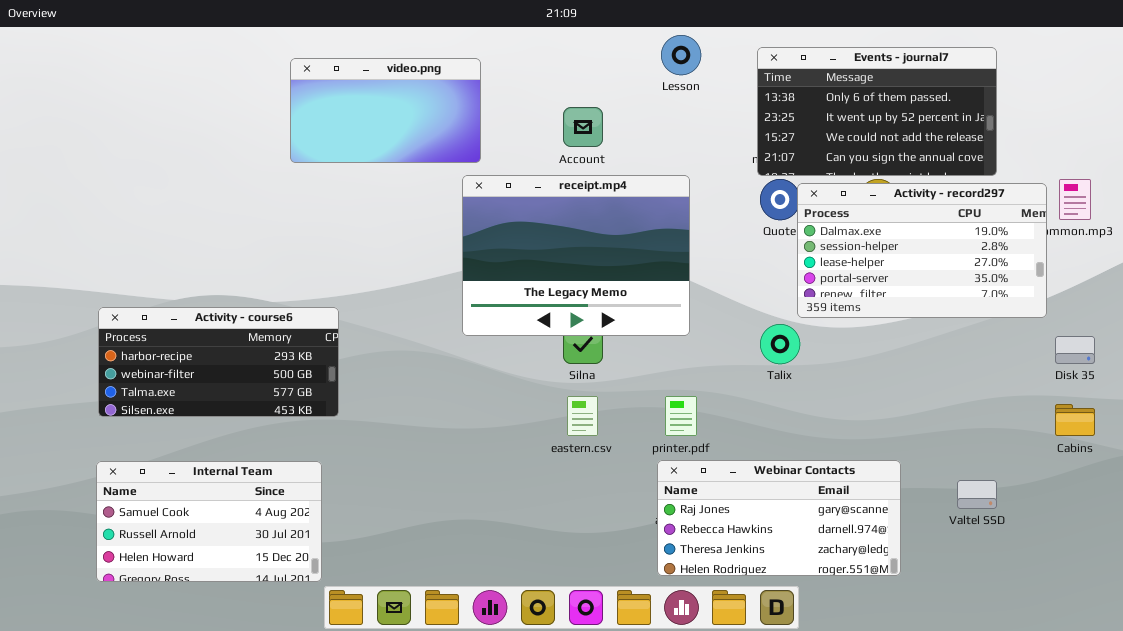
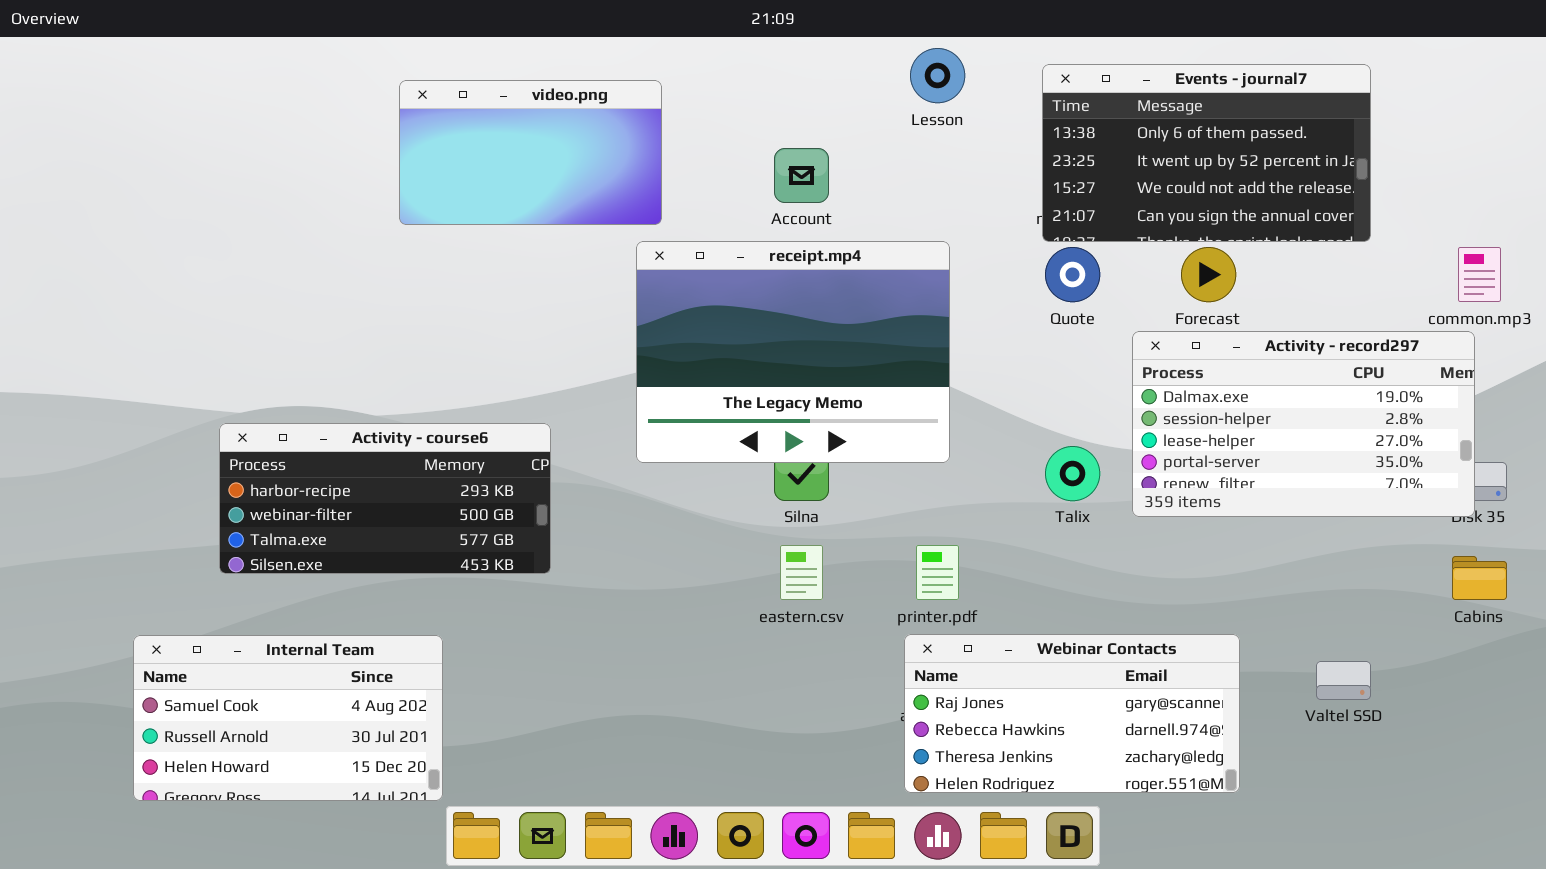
Activity - record297: [797,183,1047,318] -> [1132,331,1475,517], moved
Activity - course6: [98,307,339,417] -> [219,423,551,574], moved

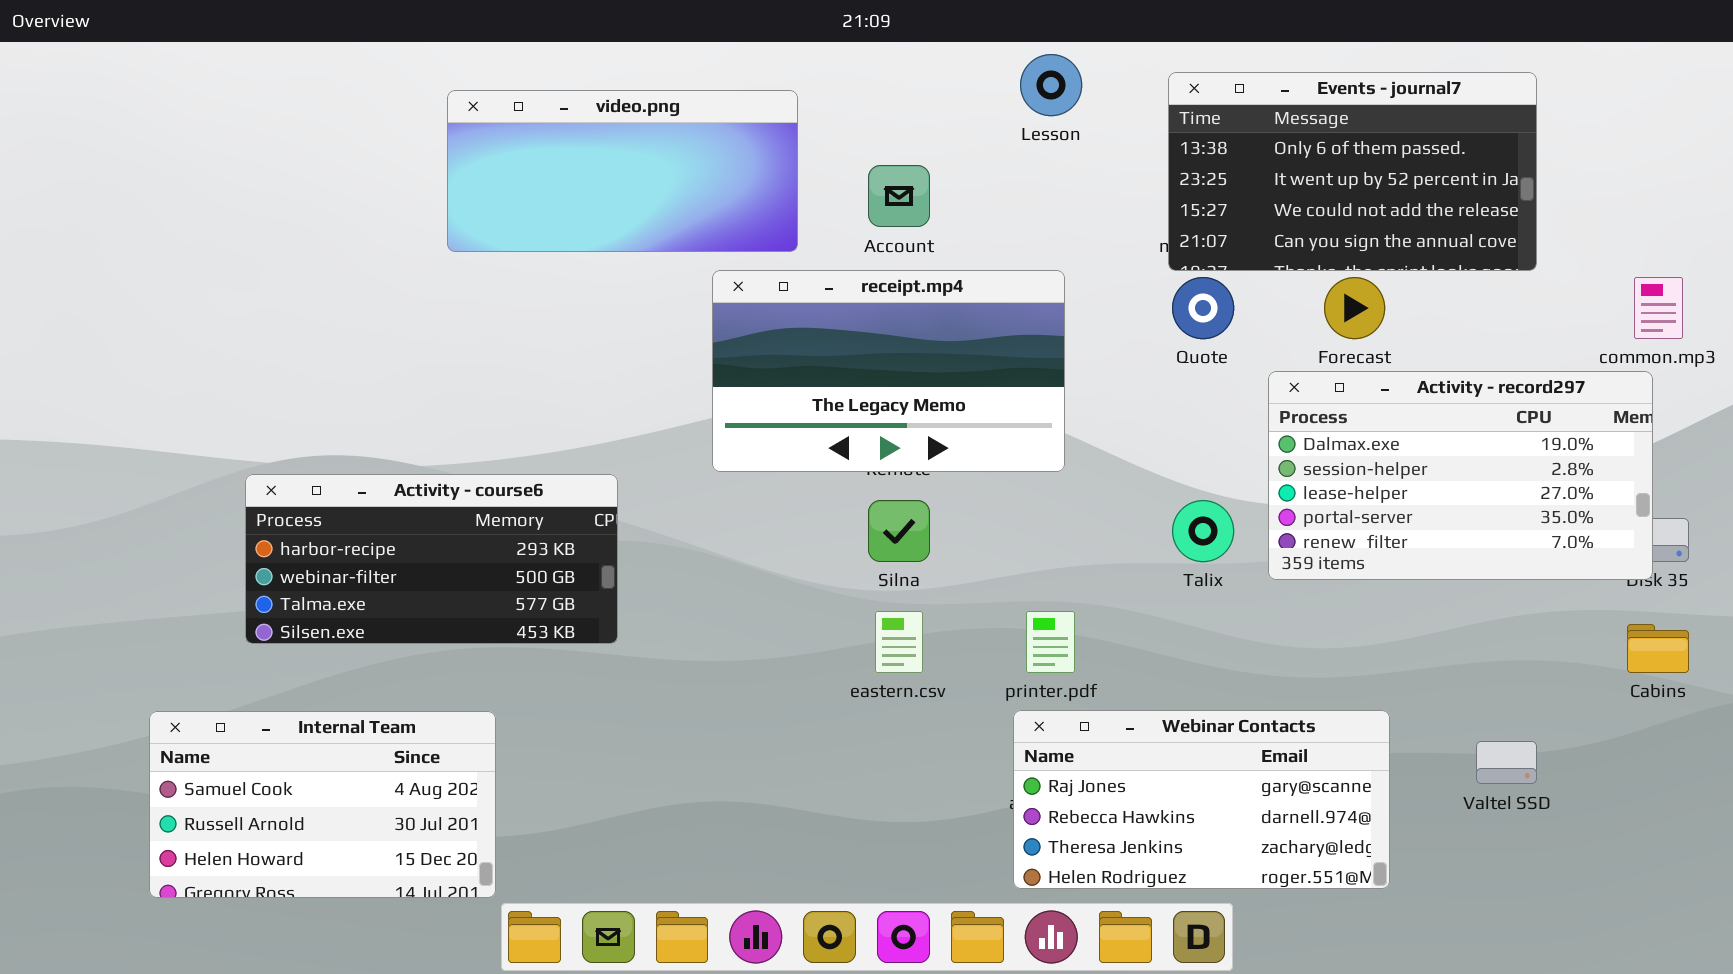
video.png: [399,80,662,225] -> [447,90,798,252], resized
receipt.mp4: [636,241,950,463] -> [712,270,1065,472], resized

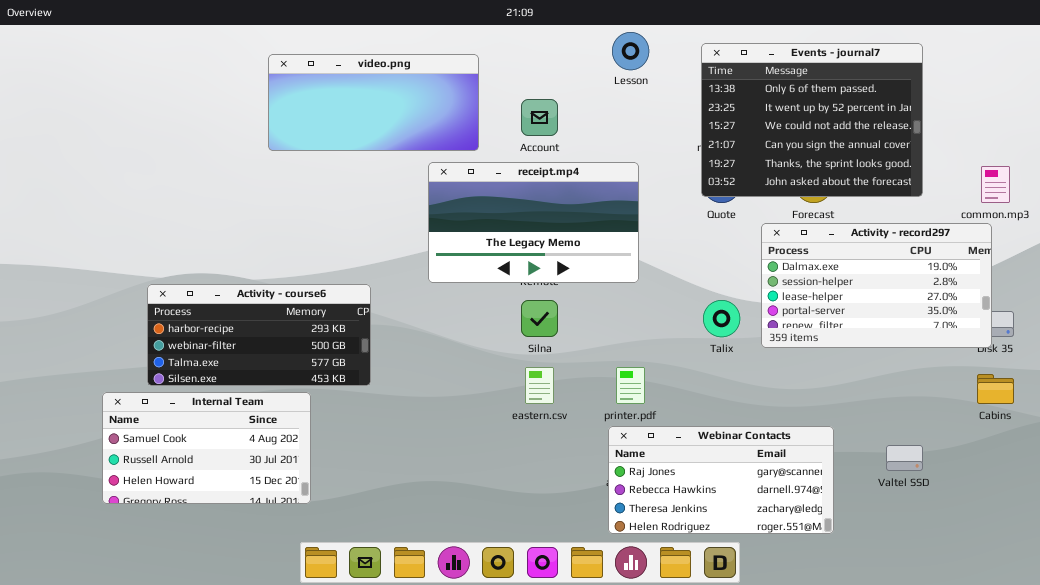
Events - journal7: [1168,72,1537,271] -> [701,43,923,197], resized
Internal Team: [149,711,496,898] -> [102,392,311,504], moved

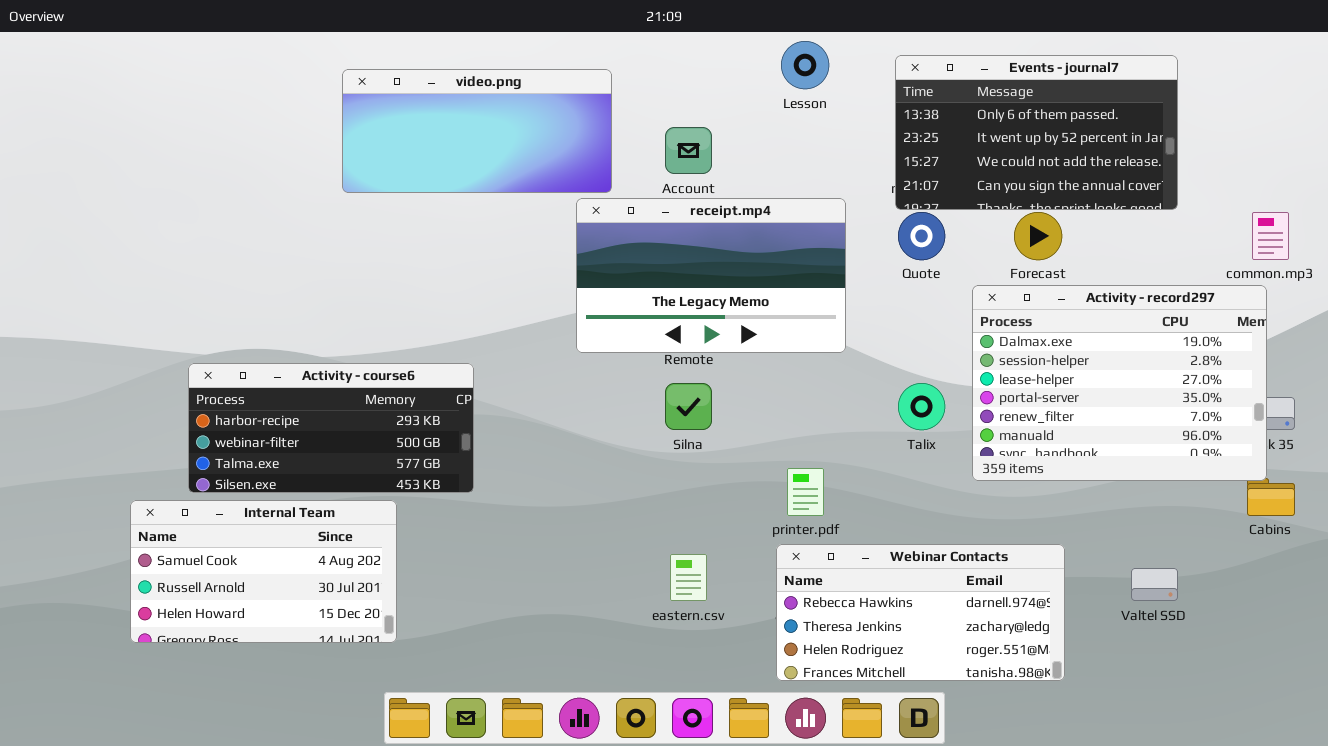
Events - journal7: [701,43,923,197] -> [895,55,1178,210], resized
receipt.mp4: [428,162,639,283] -> [576,198,846,353], moved
Activity - record297: [761,223,992,348] -> [972,285,1267,481], resized
eastern.csv: [525,367,554,404] -> [670,554,707,601], moved
Webinar Contacts: [608,426,834,534] -> [776,544,1065,681], scrolled down 1 row

